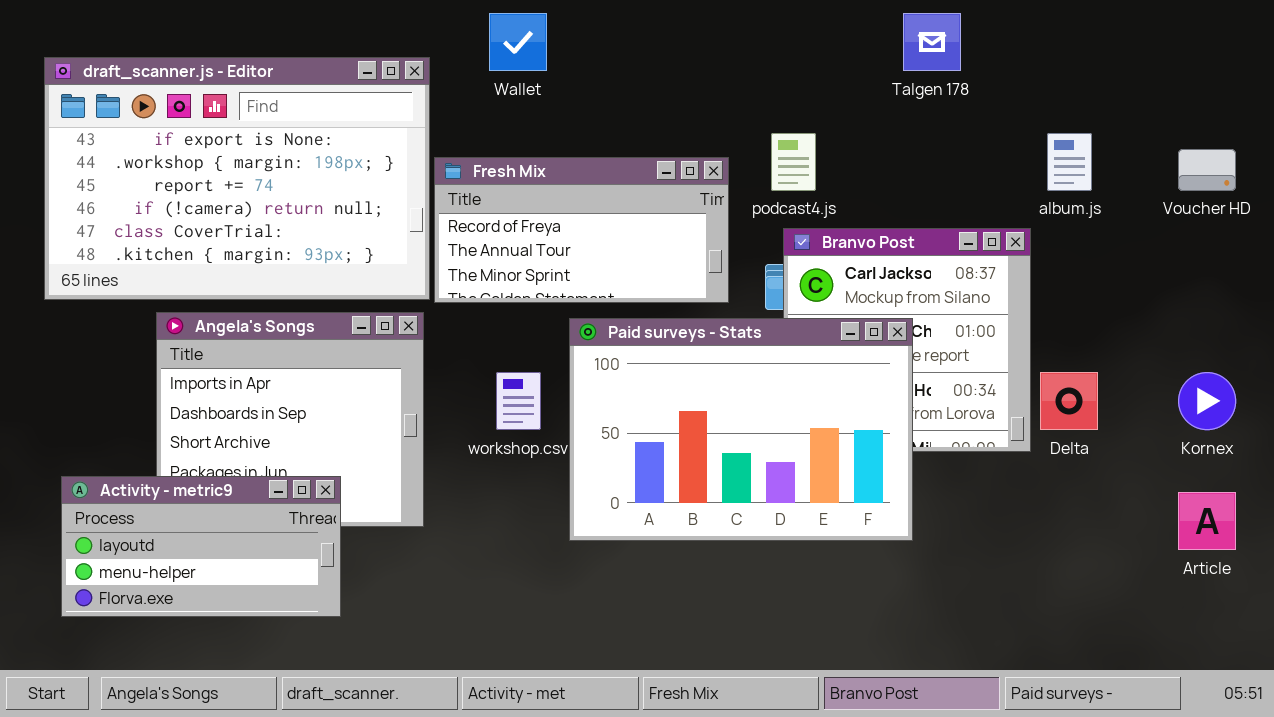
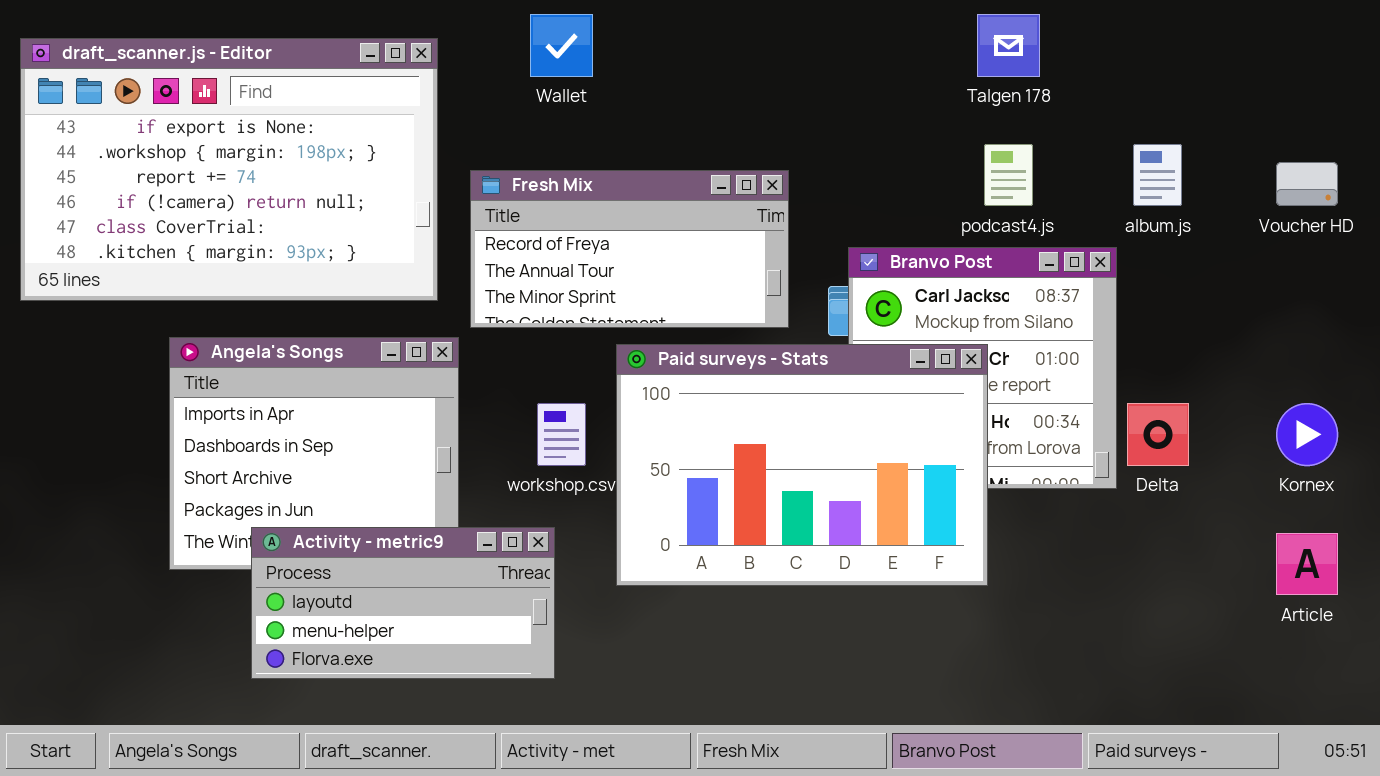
draft_scanner.js - Editor: [44,57,430,300] -> [20,38,438,301], moved
podcast4.js: [771,133,816,191] -> [984,144,1033,206], moved
Activity - metric9: [61,476,341,617] -> [251,527,555,679], moved

